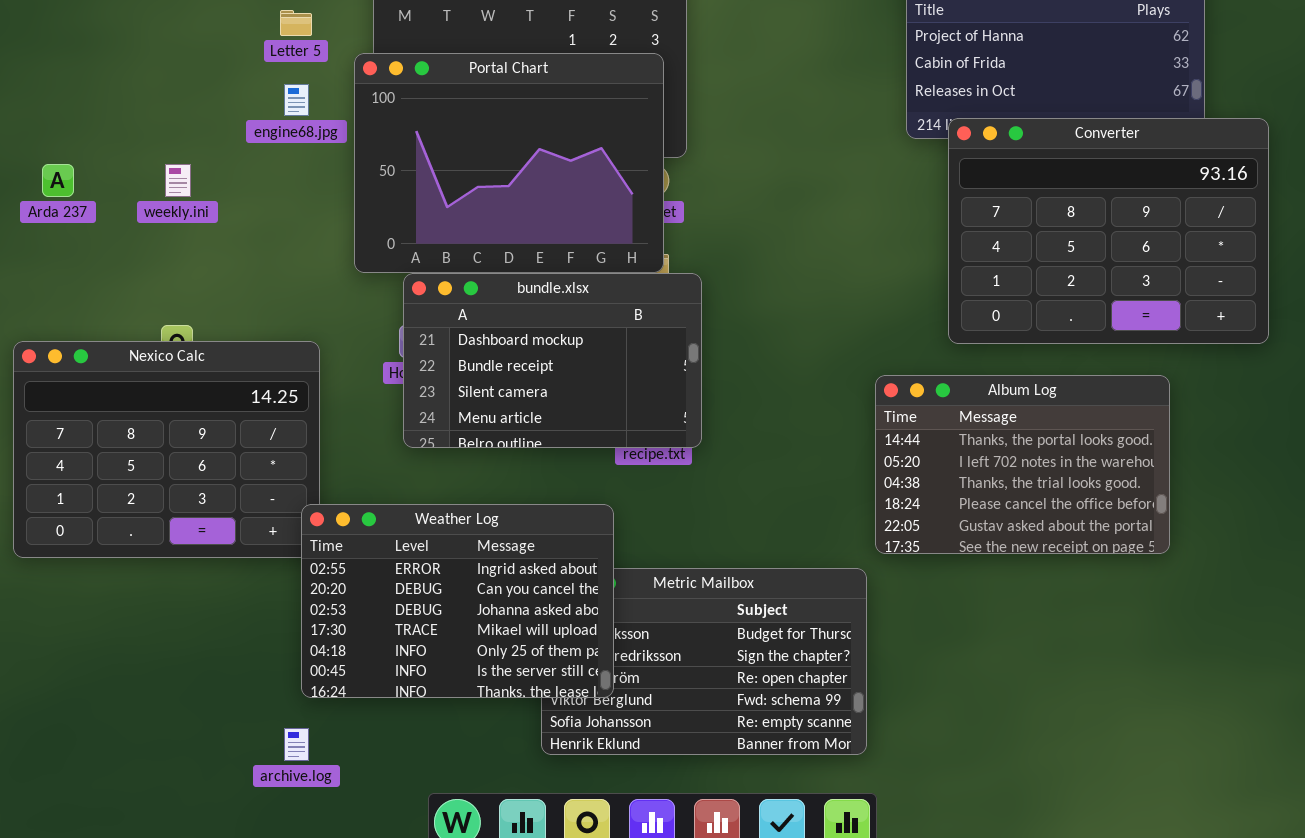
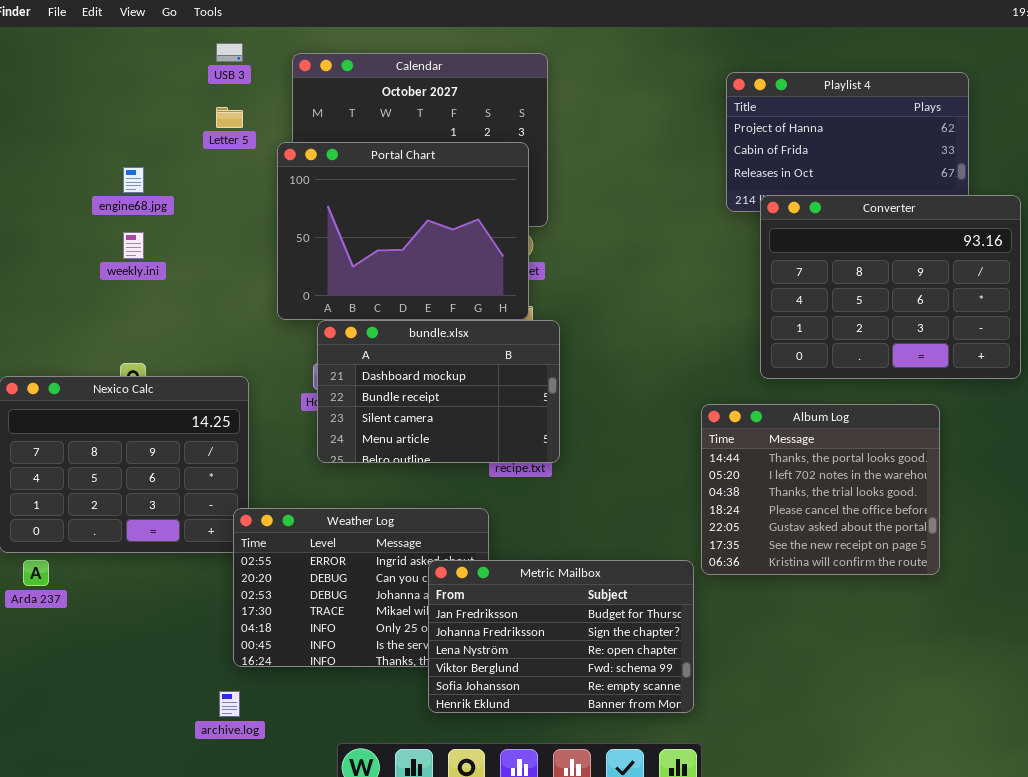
engine68.jpg: [284,84,309,116] -> [123,167,144,193], moved
Arda 237: [42,164,74,197] -> [23,560,49,586], moved
Album Log: [875,375,1170,554] -> [701,404,940,575], resized
Metric Mailbox: [541,568,867,755] -> [428,560,694,713], raised

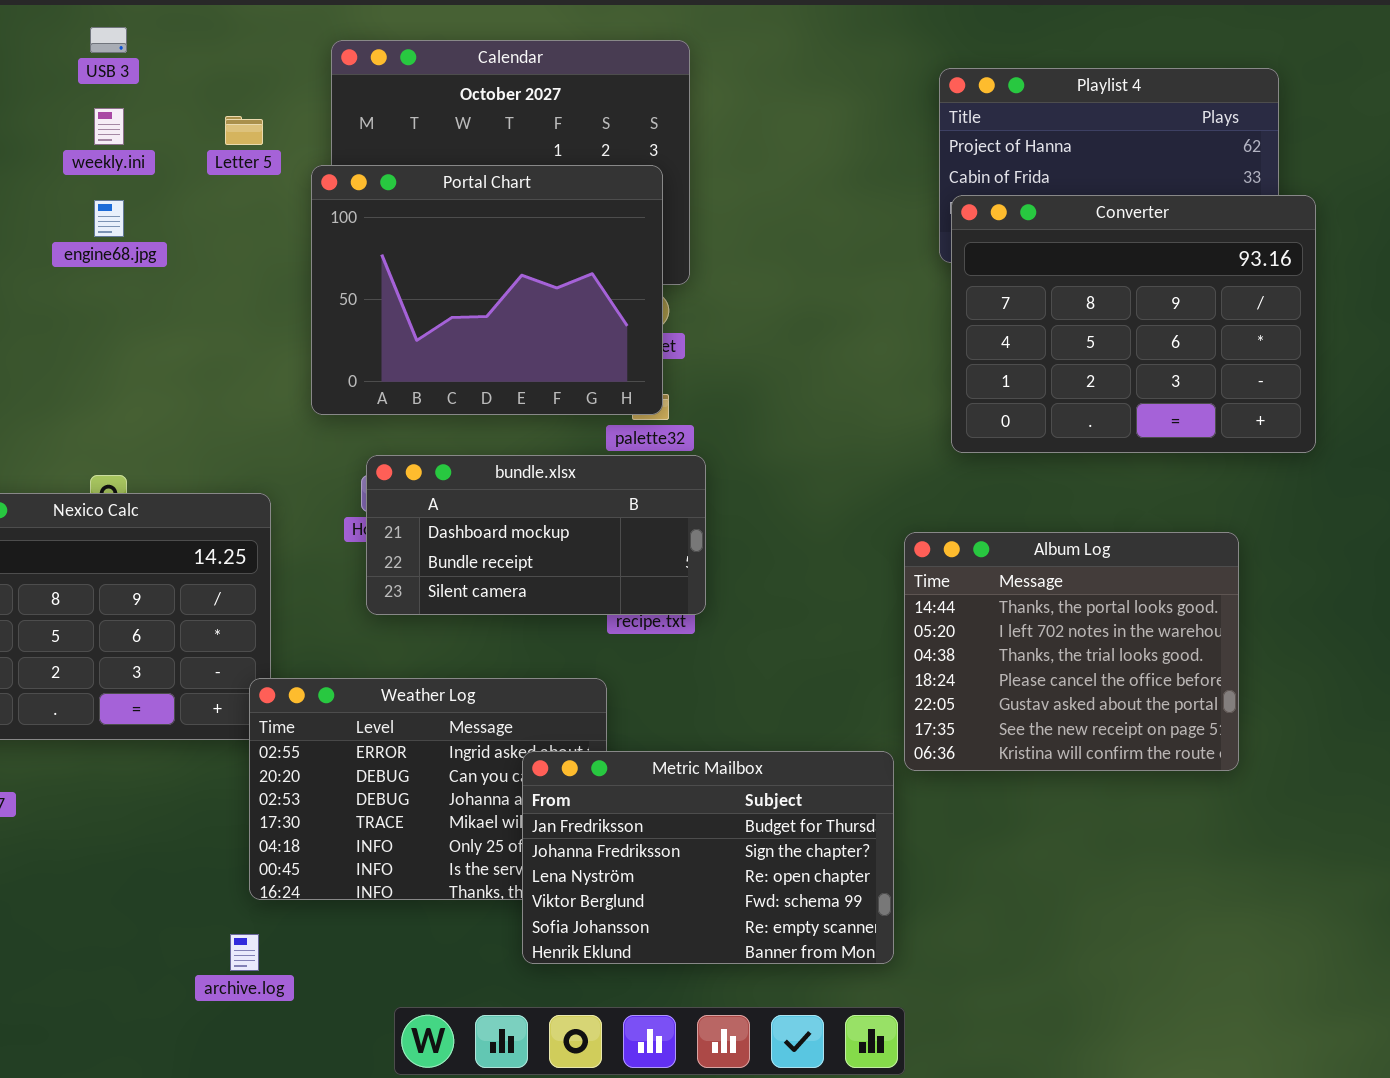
USB 3: [216,43,243,62] -> [90,27,127,53], moved
Converter: [760,195,1021,379] -> [951,195,1316,453], moved
weekly.ini: [123,232,144,259] -> [94,108,124,145], moved
bundle.xlsx: [317,320,560,463] -> [366,455,706,615], resized

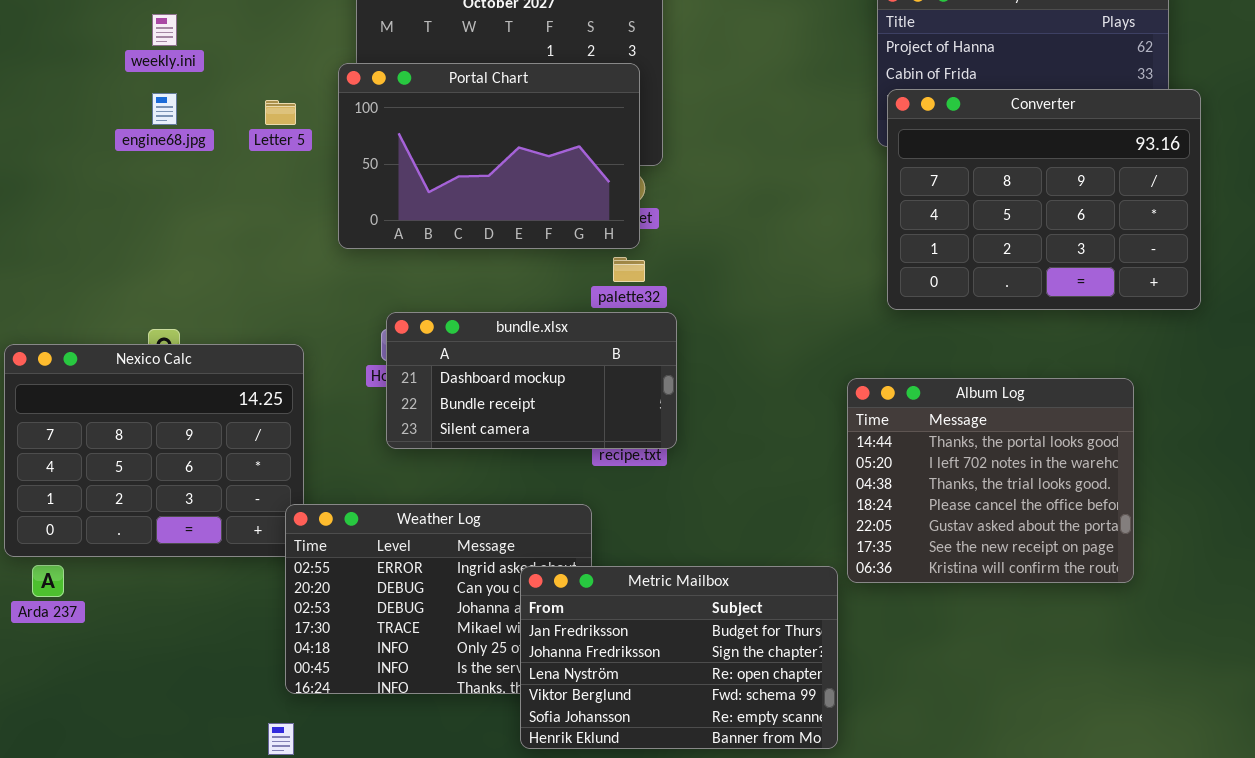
Letter 5: [225,116,263,145] -> [265,100,296,125], moved
Portal Chart: [311,165,663,415] -> [338,63,640,249], resized

